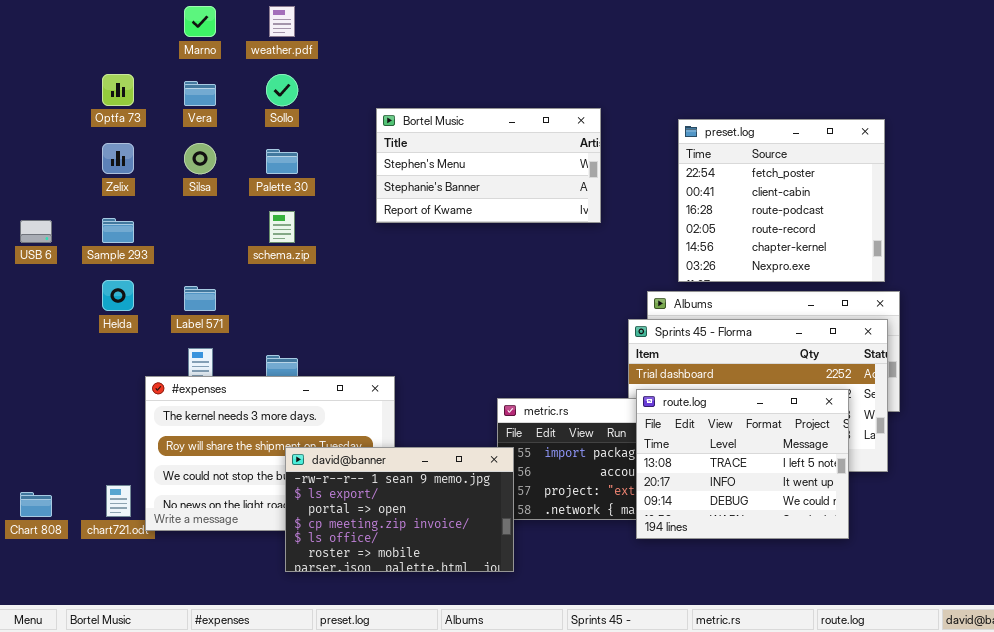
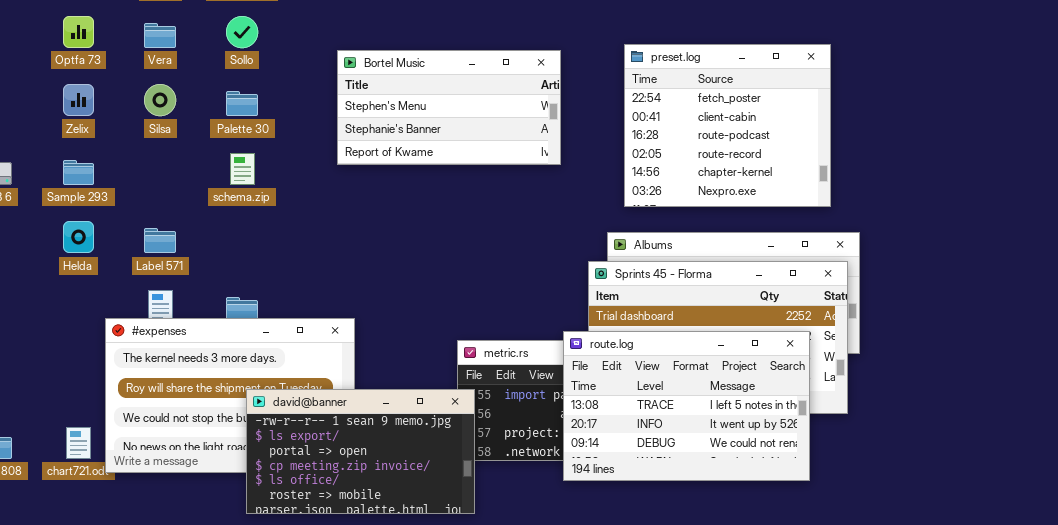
preset.log: [678,119,885,282] -> [624,44,831,207], moved
route.log: [636,389,849,539] -> [563,331,810,481], resized

